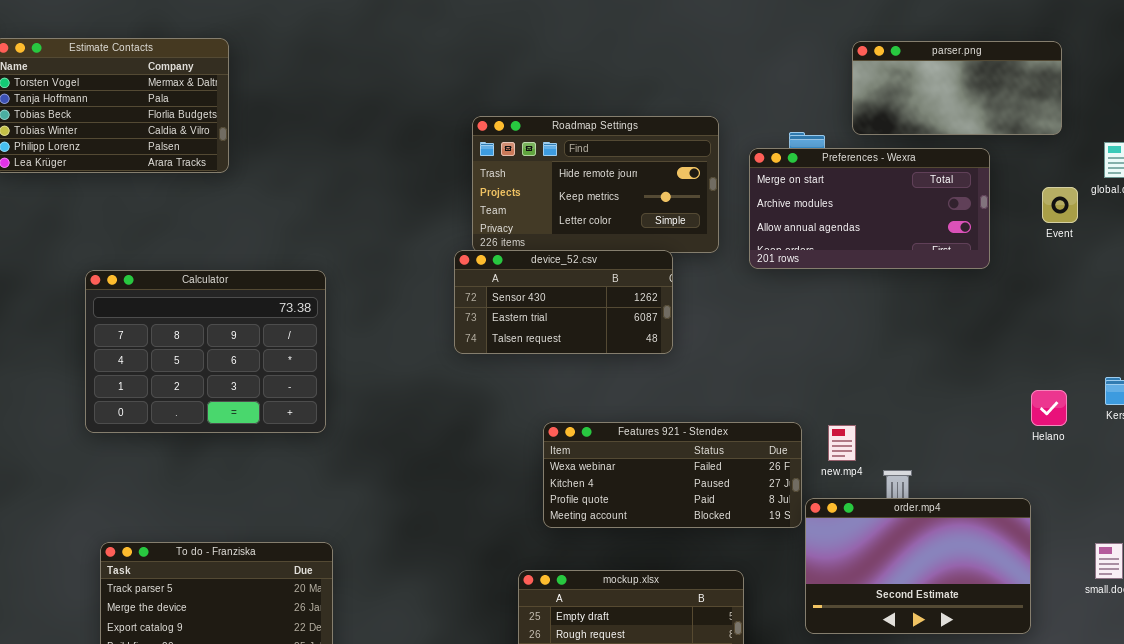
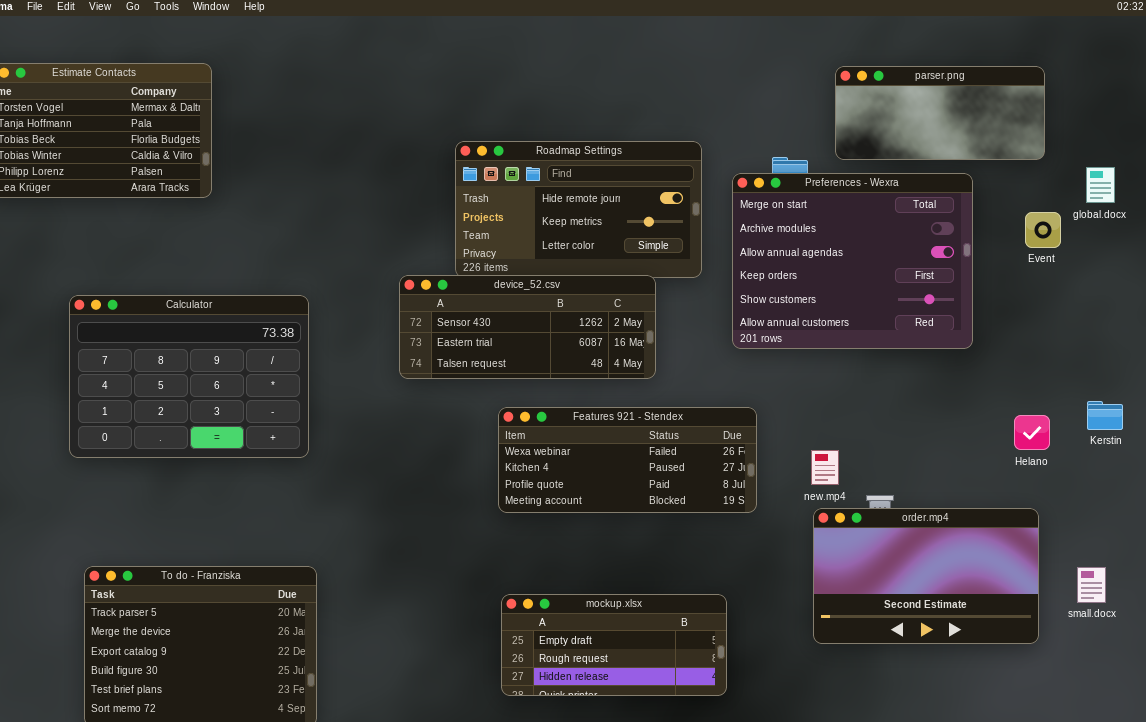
Preferences - Wexra: [749,148,990,269] -> [732,173,973,349], resized
device_52.csv: [454,250,673,354] -> [399,275,656,379], resized
Features 921 - Stendex: [543,422,802,528] -> [498,407,757,513], moved
order.mp4: [805,498,1031,634] -> [813,508,1039,644], moved

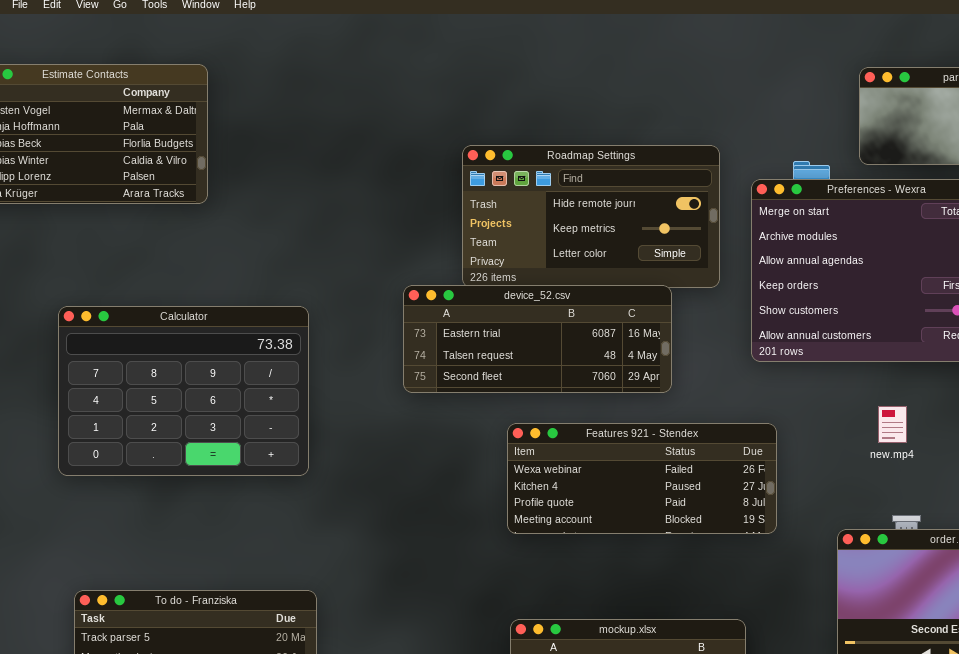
device_52.csv: [399,275,656,379] -> [403,285,672,393], scrolled down 1 row
new.mp4: [811,450,839,485] -> [878,406,907,443], moved

